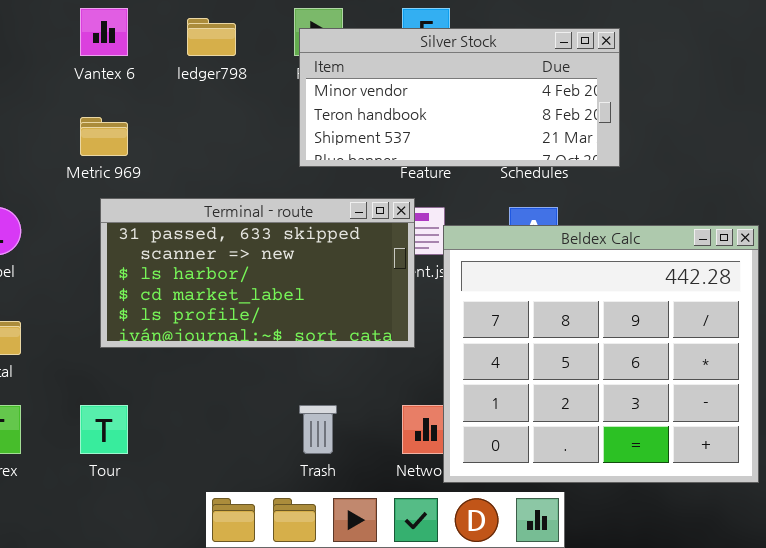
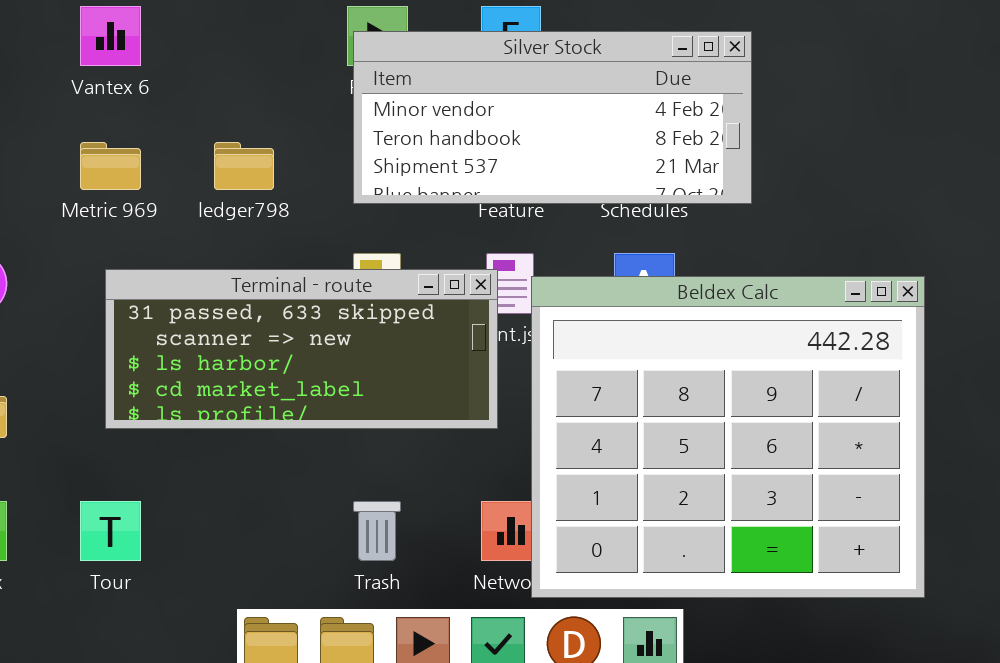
ledger798: [187,18,236,56] -> [214,142,274,190], moved
Terminal - route: [100,198,415,348] -> [105,269,498,429], resized

